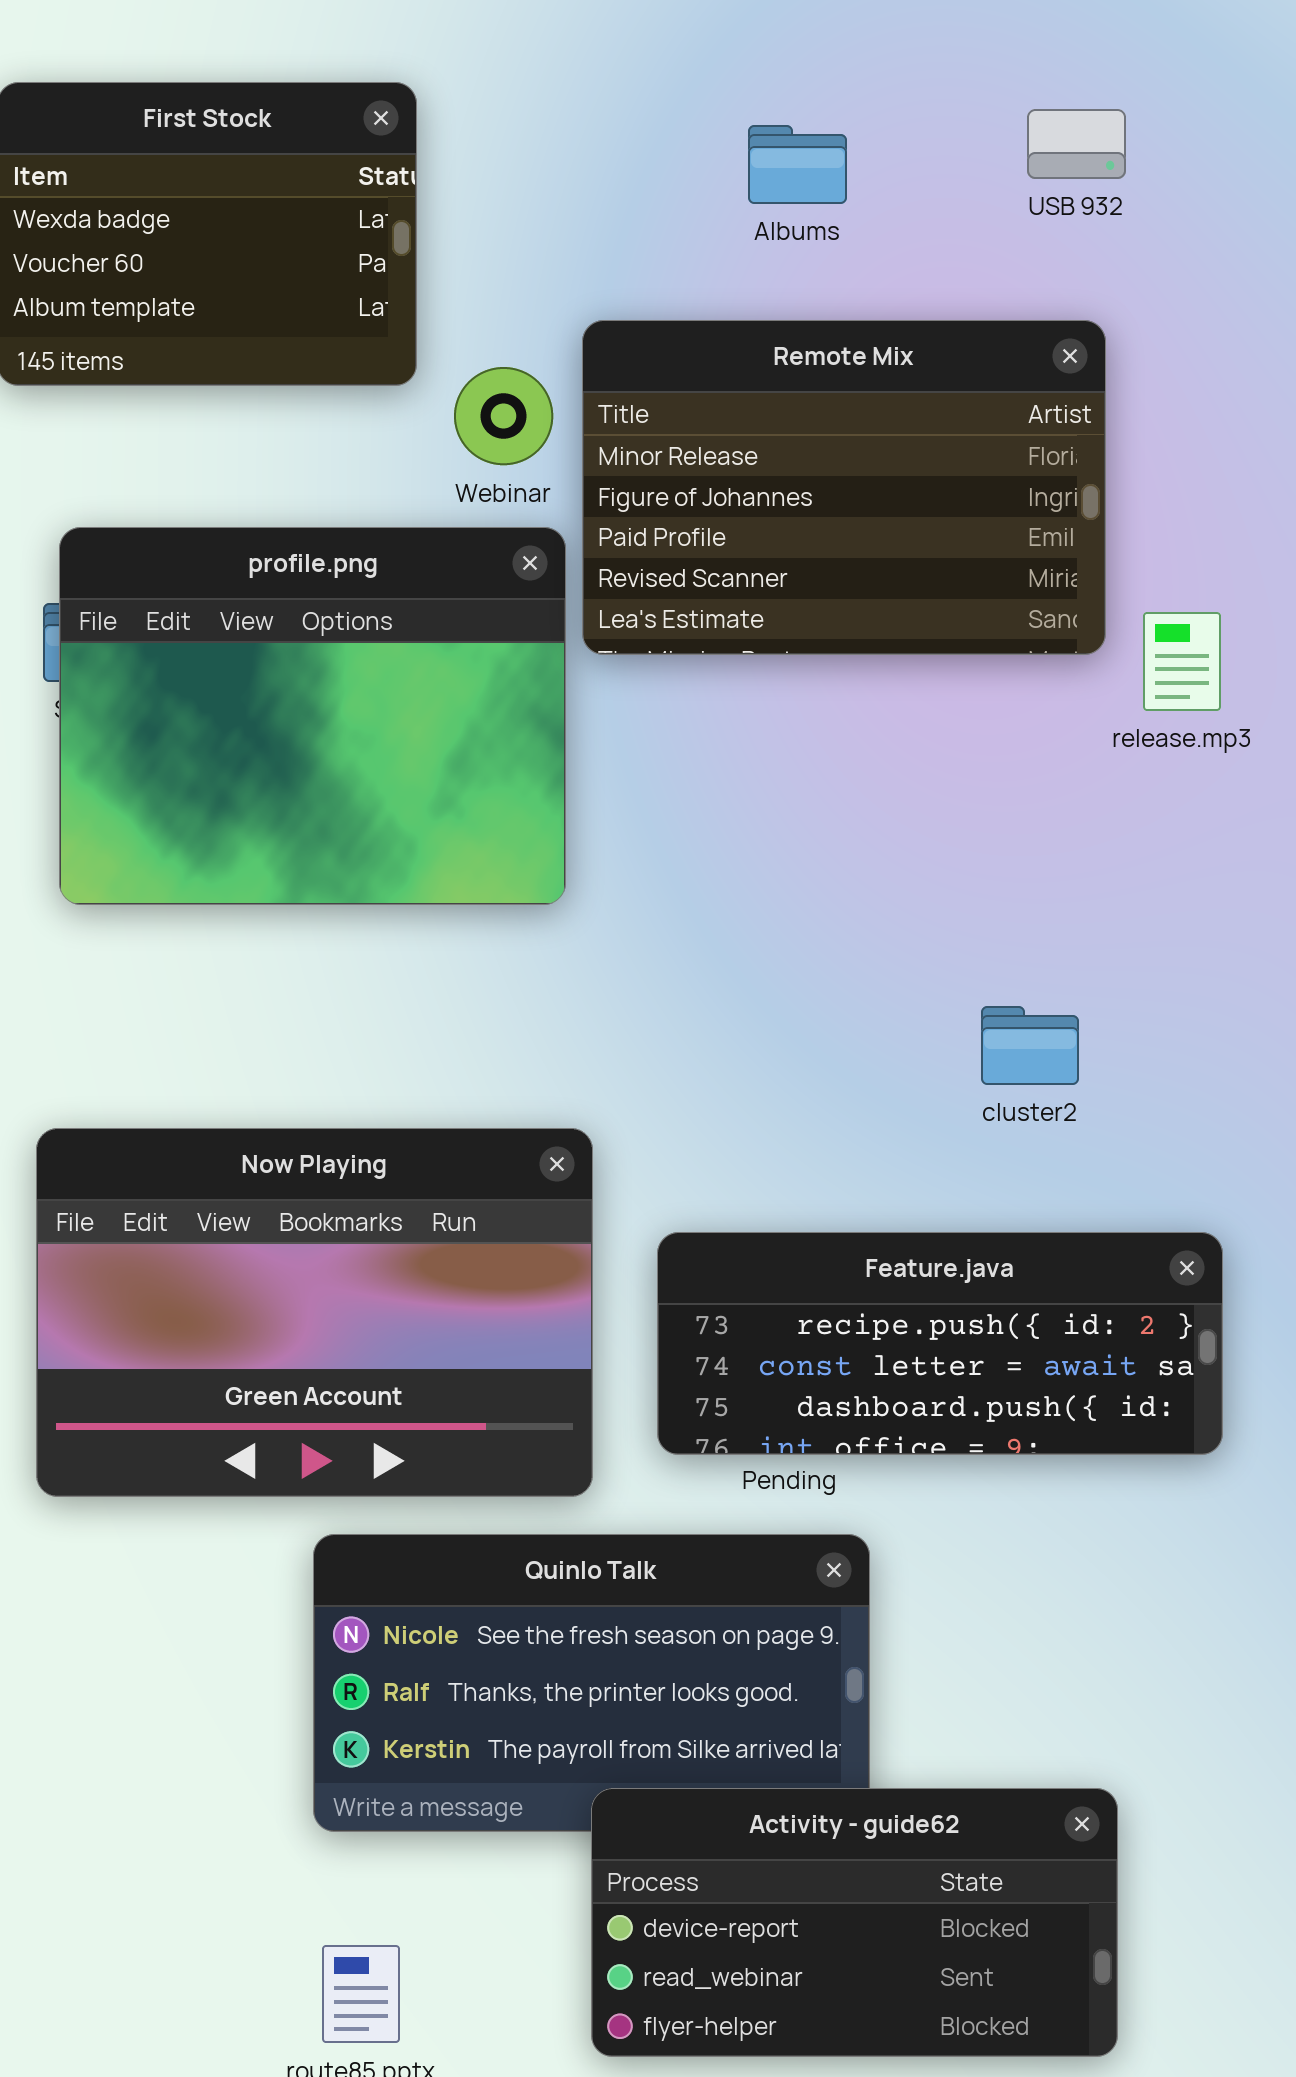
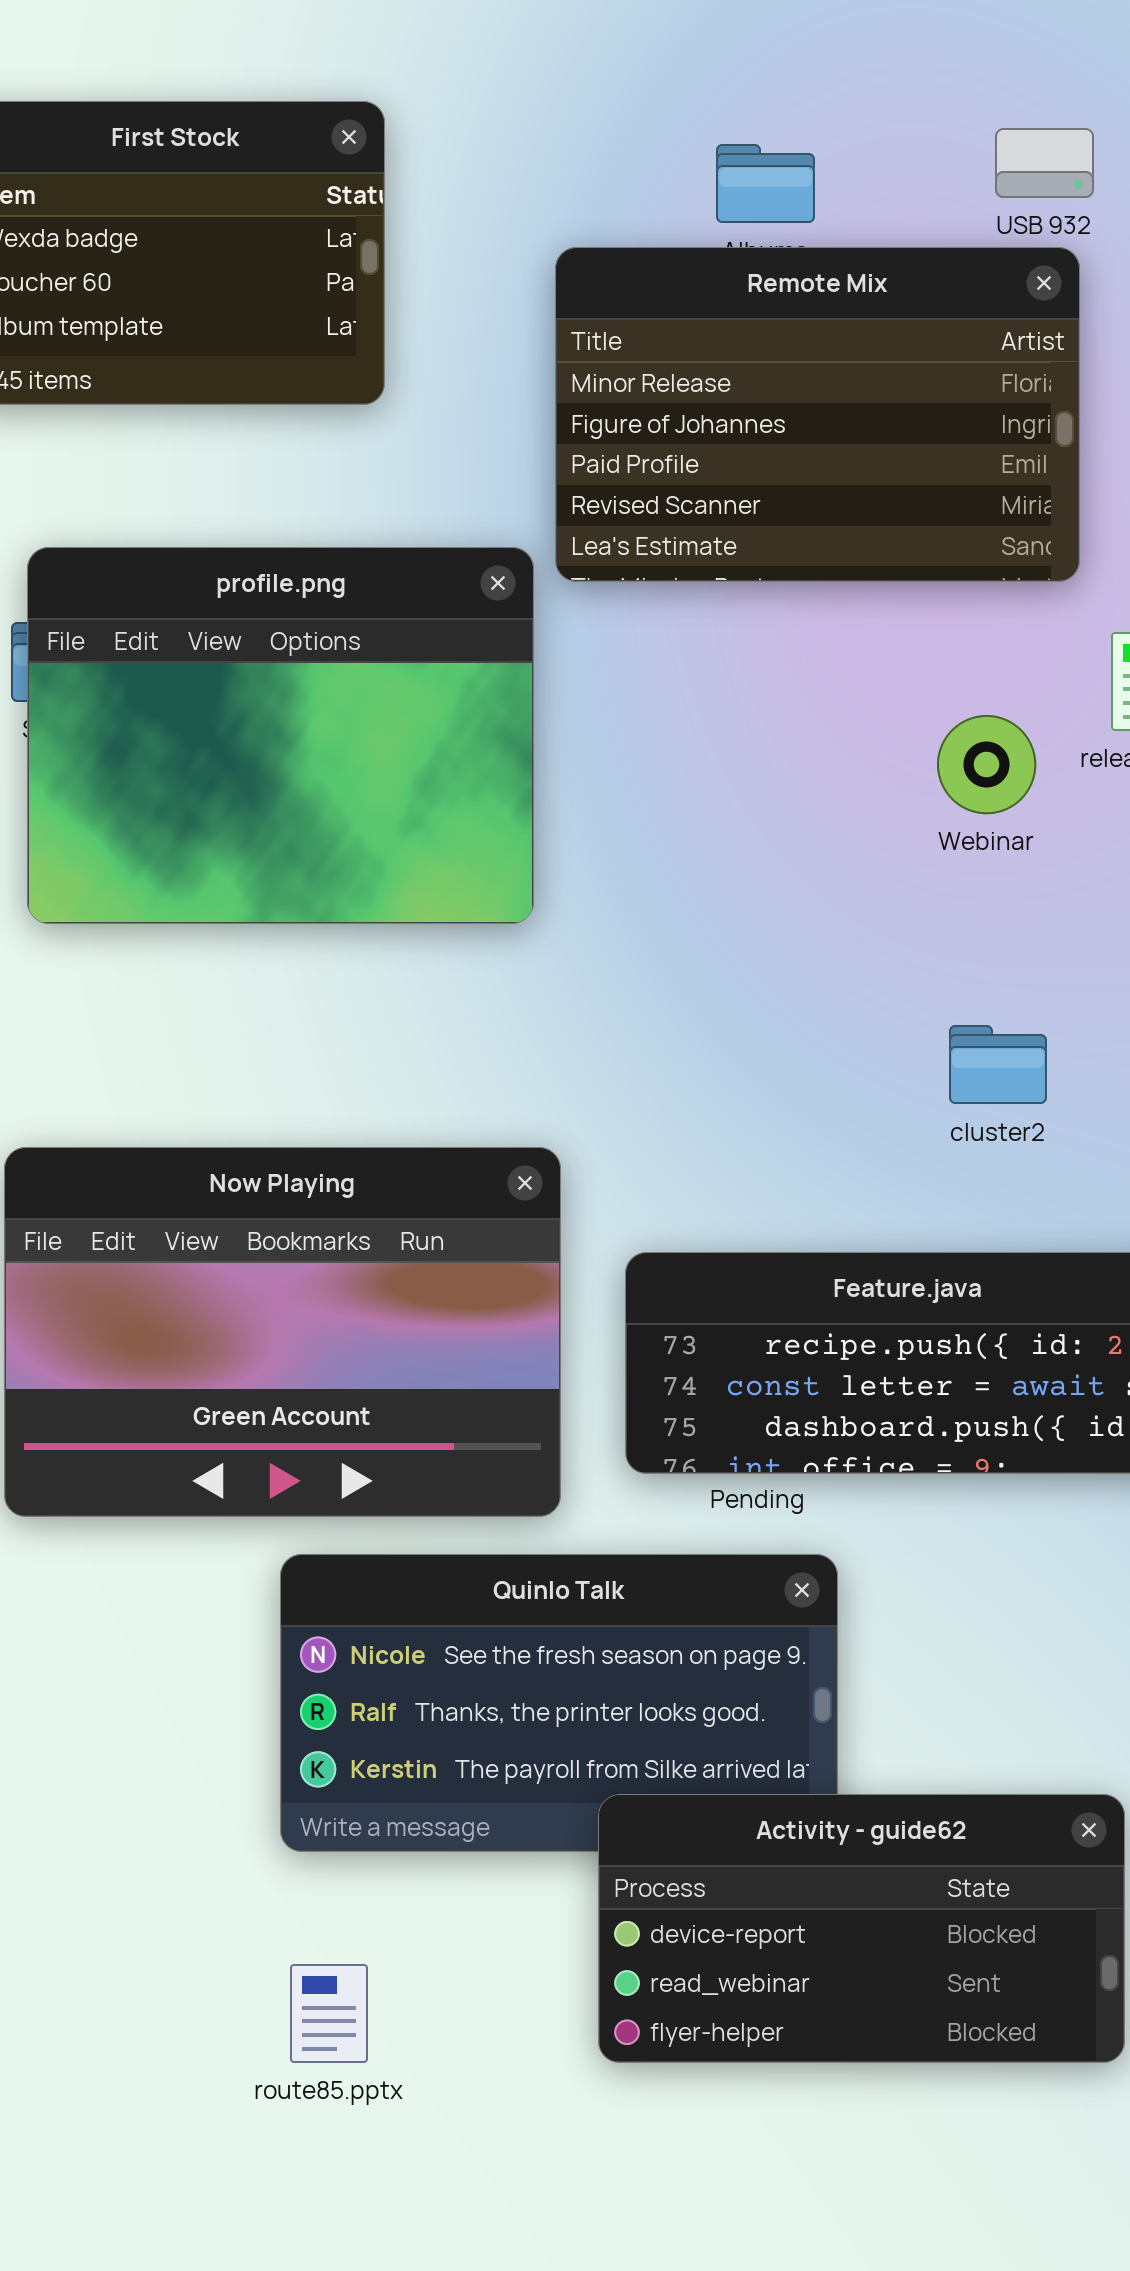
Remote Mix: [582,320,1106,655] -> [555,247,1080,582], moved
Webinar: [454,367,553,465] -> [937,715,1036,814], moved
Activity - guide62: [591,1788,1118,2057] -> [598,1794,1125,2063], moved

